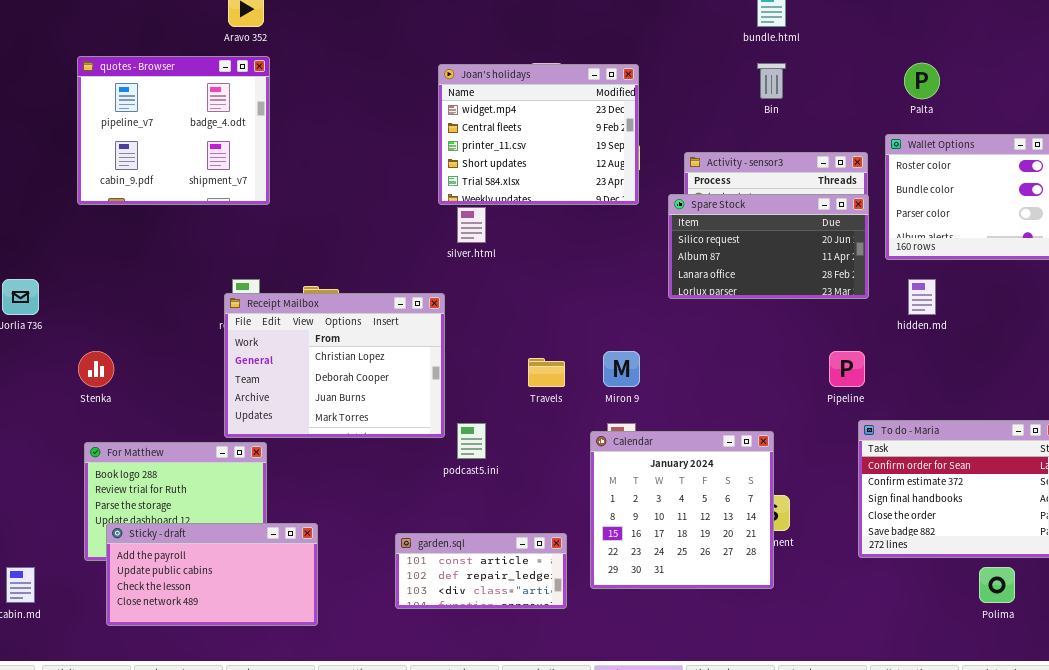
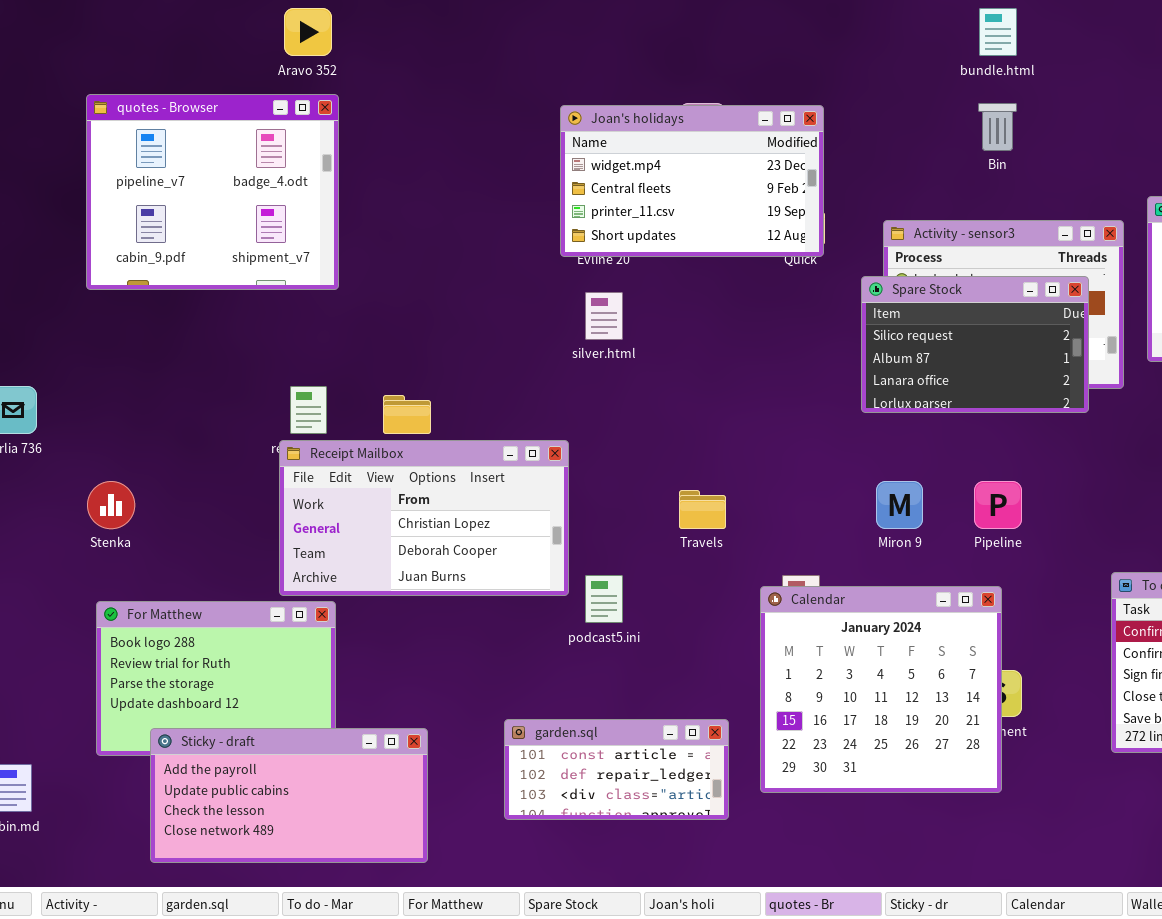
Joan's holidays: [438,64,639,205] -> [560,105,824,257], resized
Spare Stock: [668,194,869,299] -> [861,276,1089,413], resized
Receipt Mailbox: [224,293,445,438] -> [279,440,569,596], resized
Miron 9: [603,351,640,387] -> [876,481,923,529], moved
Pipeline: [829,351,865,387] -> [974,481,1022,529], moved
Sticky - draft: [106,523,318,626] -> [150,728,428,863], moved

